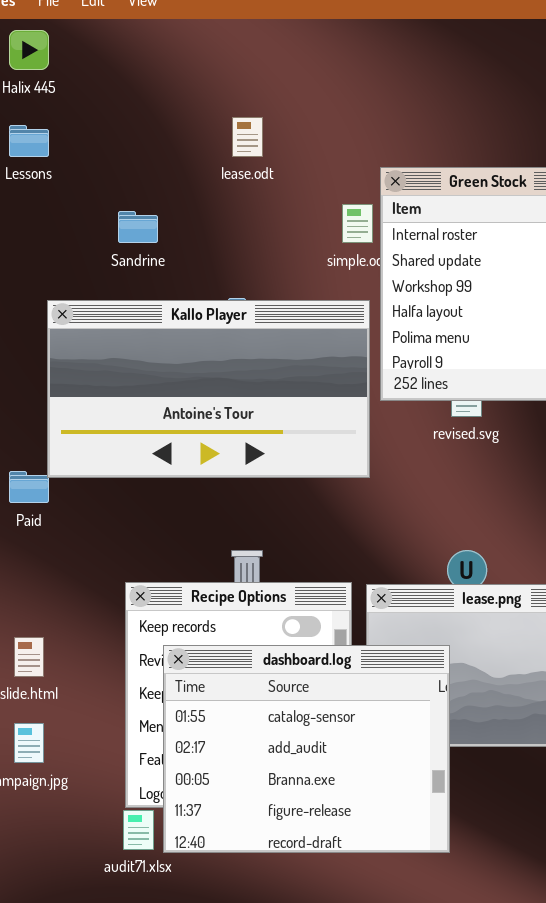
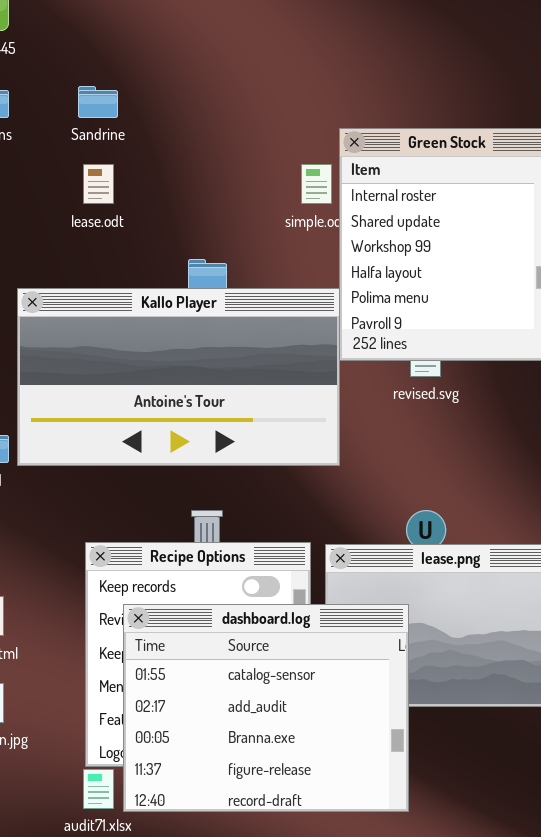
lease.odt: [232,117,263,157] -> [83,164,114,204], moved
Sandrine: [118,211,158,243] -> [78,86,118,118], moved
Kallo Player: [47,300,370,478] -> [17,288,340,466], moved

